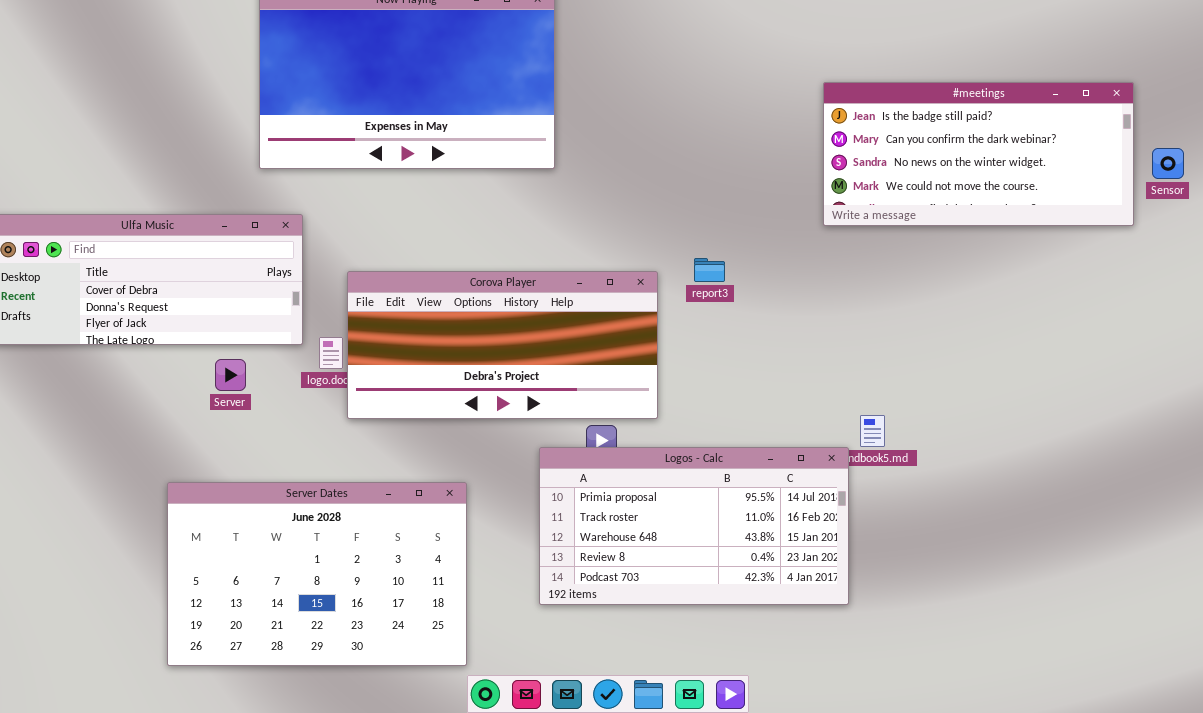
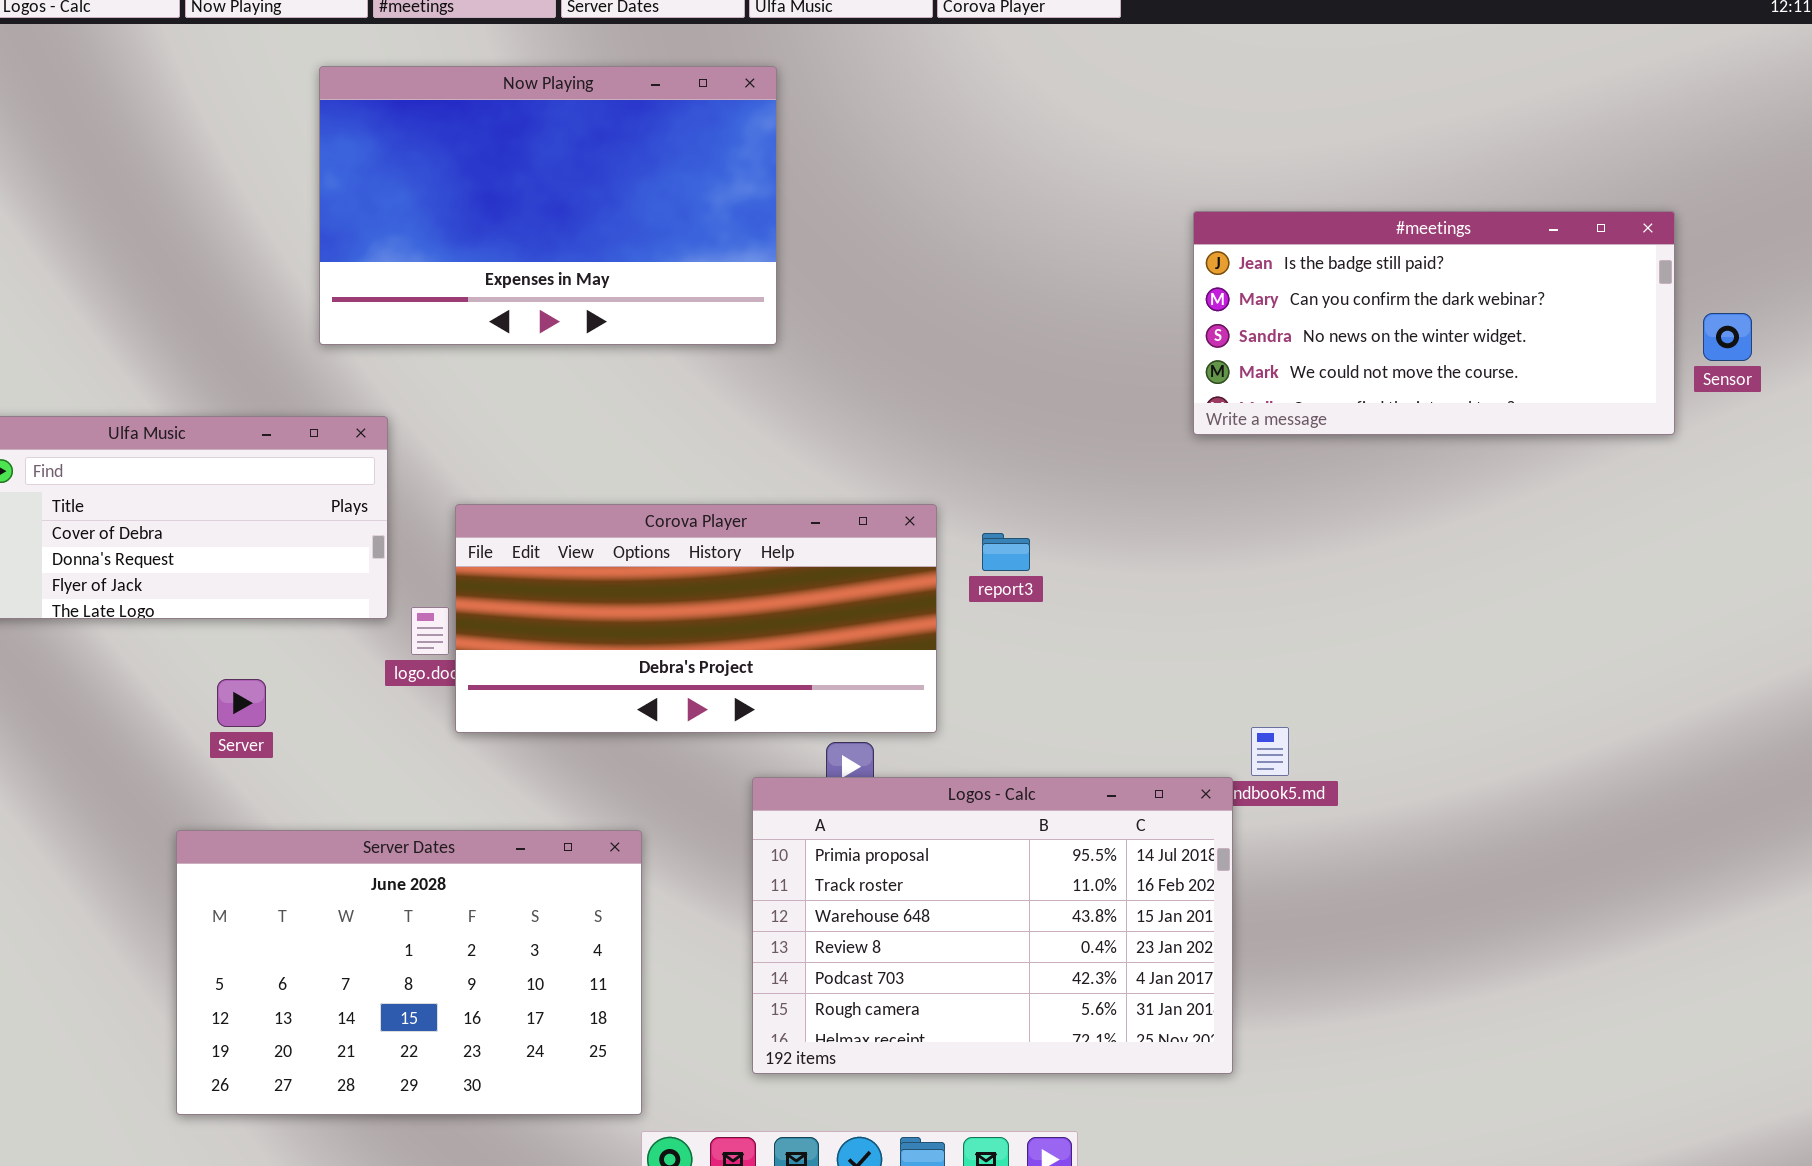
report3: [694,258,725,282] -> [982,533,1030,571], moved
Server: [215,359,246,391] -> [217,679,266,727], moved
Logos - Calc: [539,447,849,605] -> [752,777,1233,1074], resized

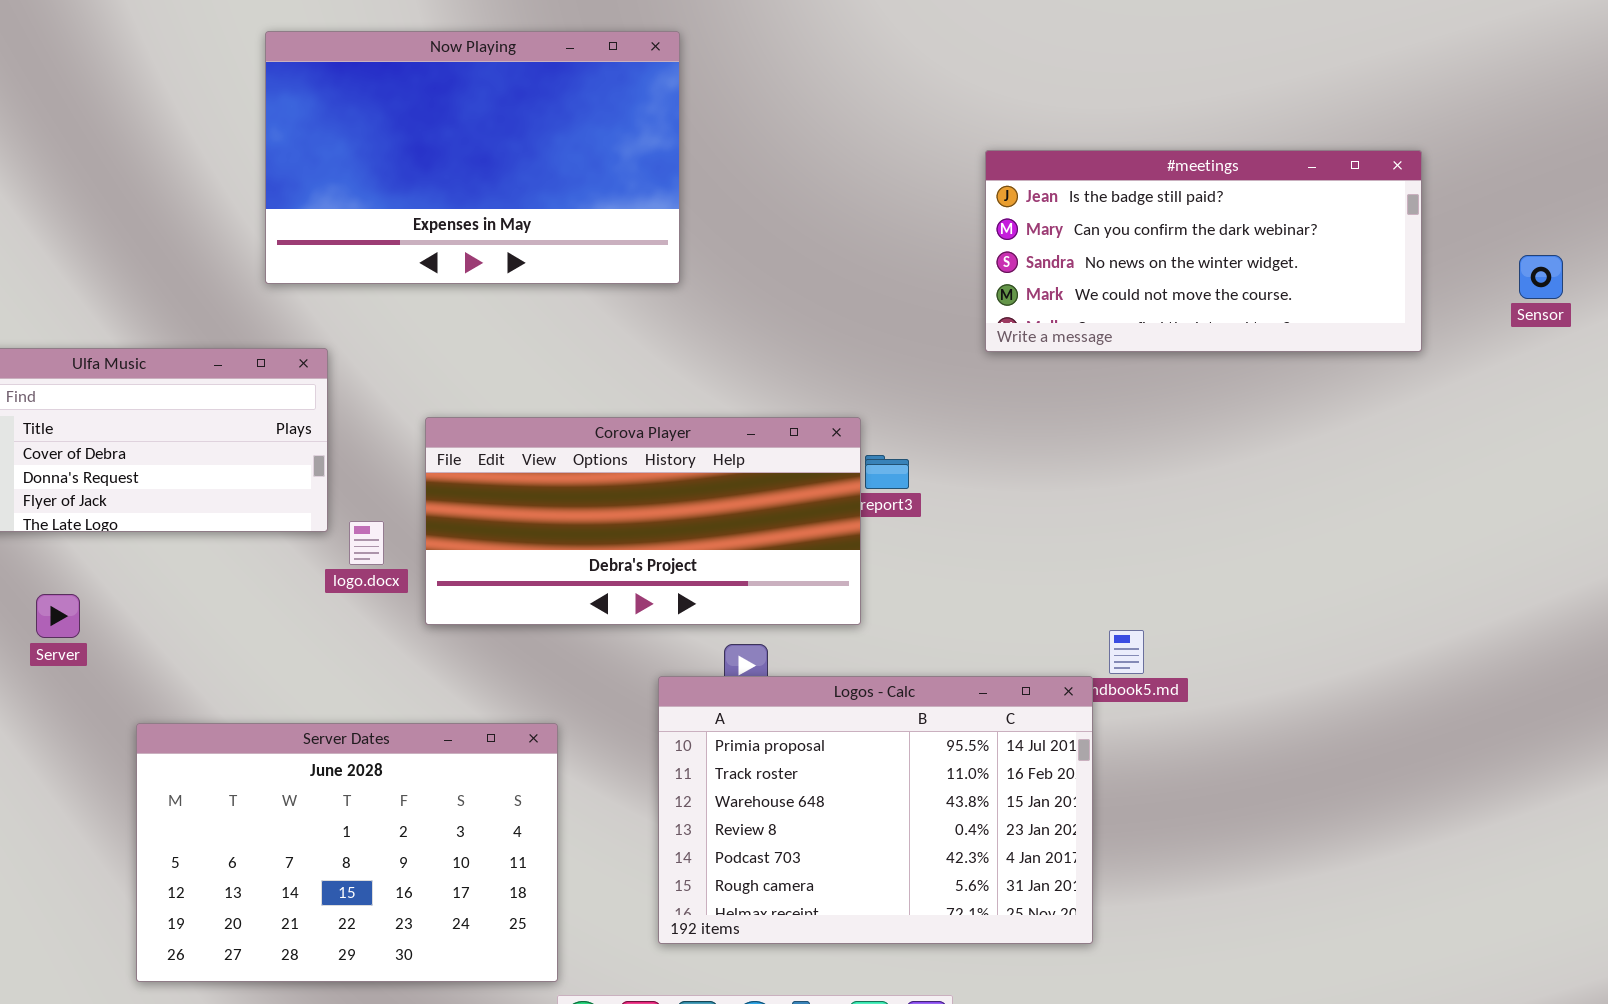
#meetings: [1193,211,1675,435] -> [985,150,1422,352], moved
Corova Player: [455,504,937,733] -> [425,417,861,625], moved
Server: [217,679,266,727] -> [36,594,80,638], moved

